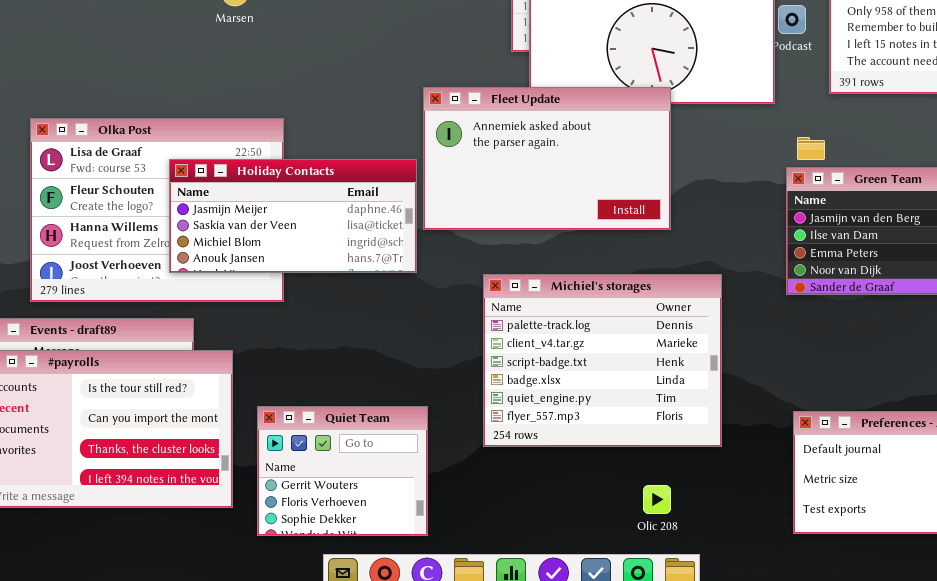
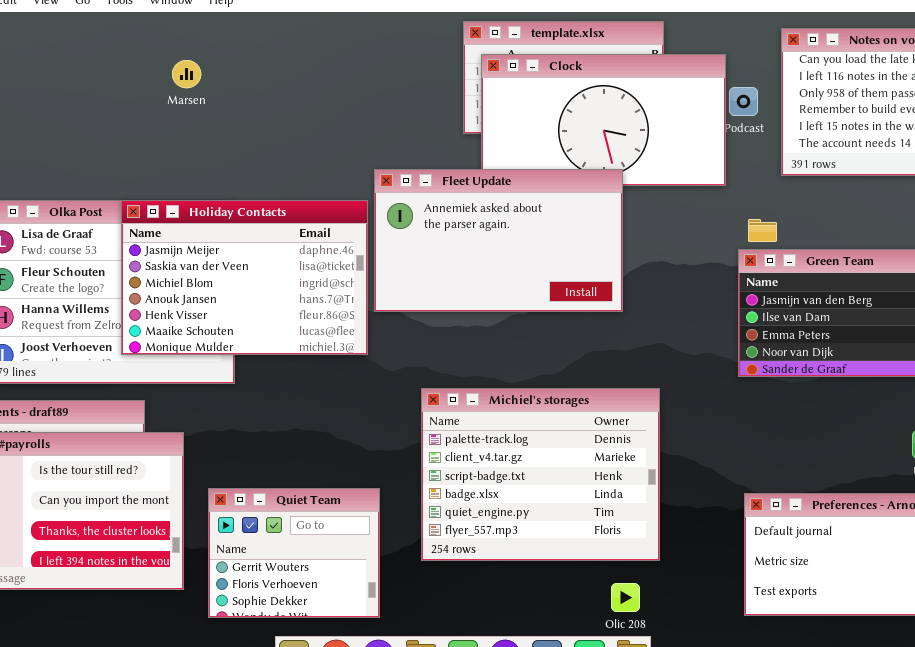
Holiday Contacts: [169,159,417,273] -> [121,200,368,355], resized
Michiel's storages: [483,274,722,447] -> [421,388,660,561], moved
Olic 208: [643,485,671,514] -> [611,583,640,612], moved

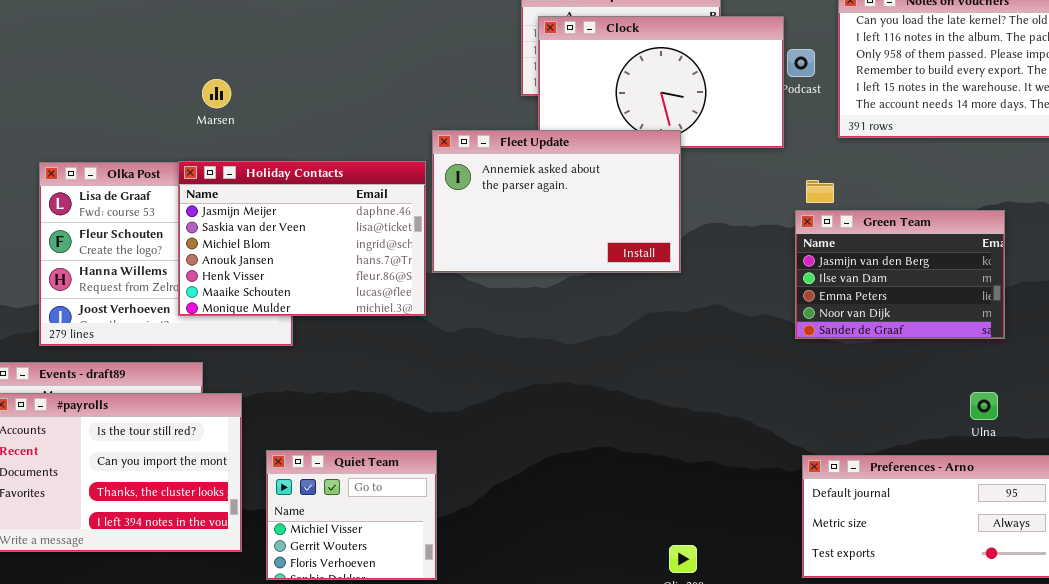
Marsen: [172,60,201,88] -> [202,79,231,108], moved
Michiel's storages: [421,388,660,561] -> none, closed
Quiet Team: [208,488,380,618] -> [266,450,437,580], scrolled up 1 row

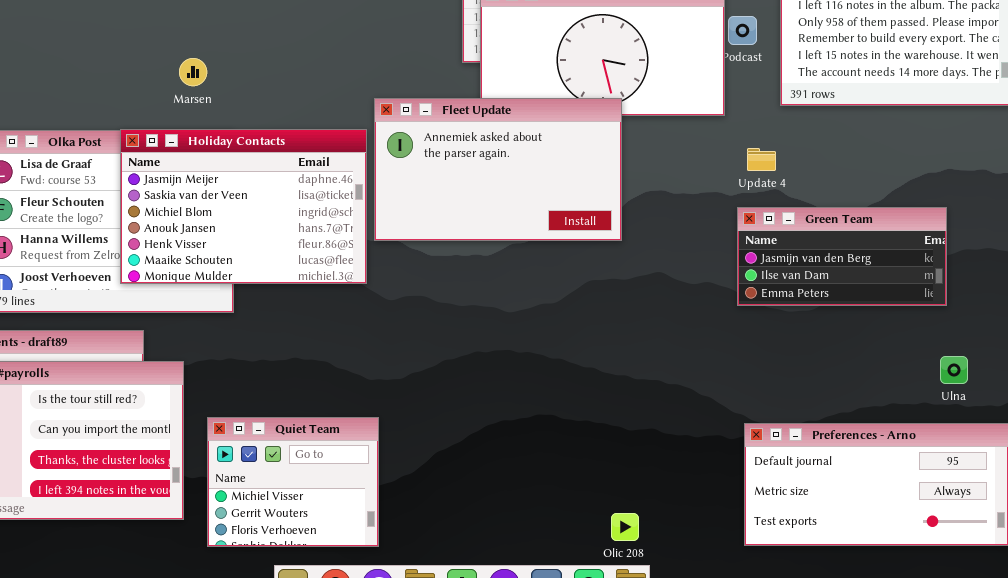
Marsen: [202,79,231,108] -> [179,58,207,86], moved
Green Team: [795,210,1005,339] -> [737,207,947,306], resized
Ulna: [970,392,998,420] -> [940,356,968,384], moved

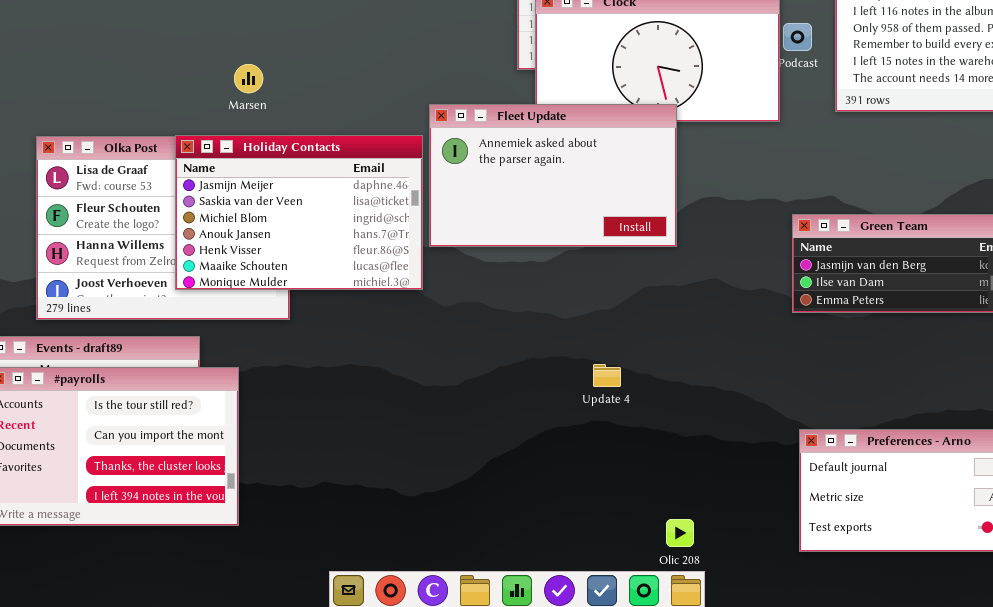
Update 4: [747,148,776,171] -> [593,364,621,387], moved
Quiet Team: [207,417,379,547] -> none, closed

